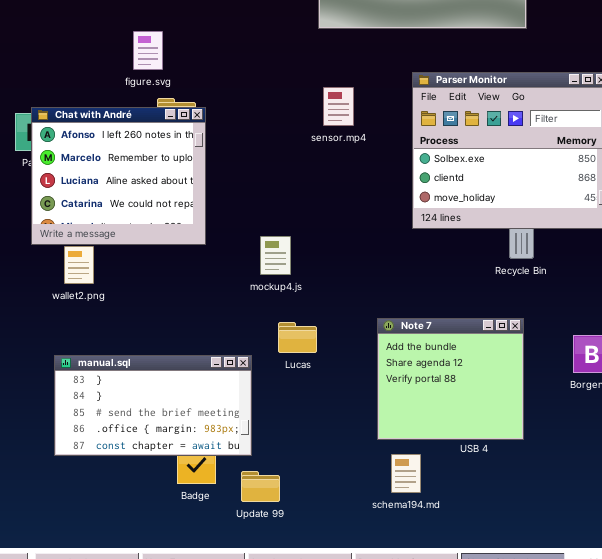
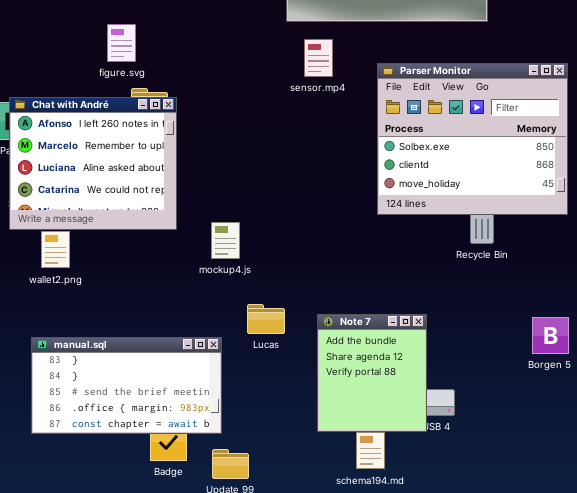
sensor.mp4: [323,87,354,126] -> [304,39,333,77], moved
mockup4.js: [260,236,291,275] -> [211,222,240,259], moved
Note 7: [377,318,524,440] -> [317,314,427,432], moved, resized

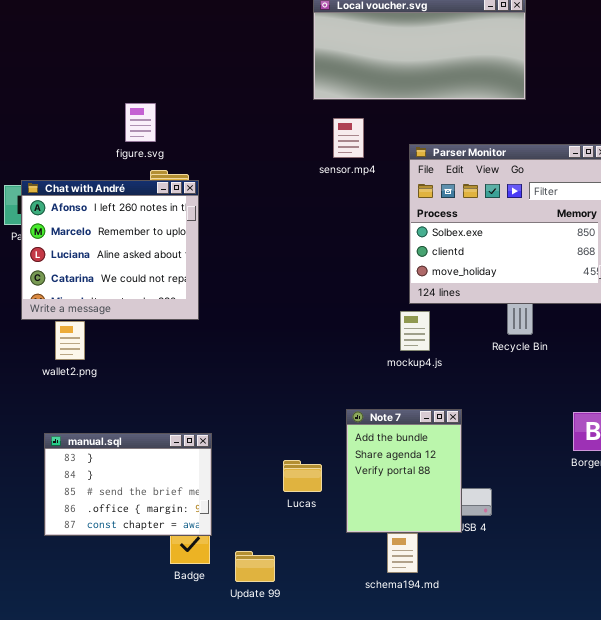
mockup4.js: [211,222,240,259] -> [400,311,430,351], moved
Lucas: [247,304,285,334] -> [283,460,322,492], moved
manual.sql: [31,337,222,434] -> [44,433,212,536], resized

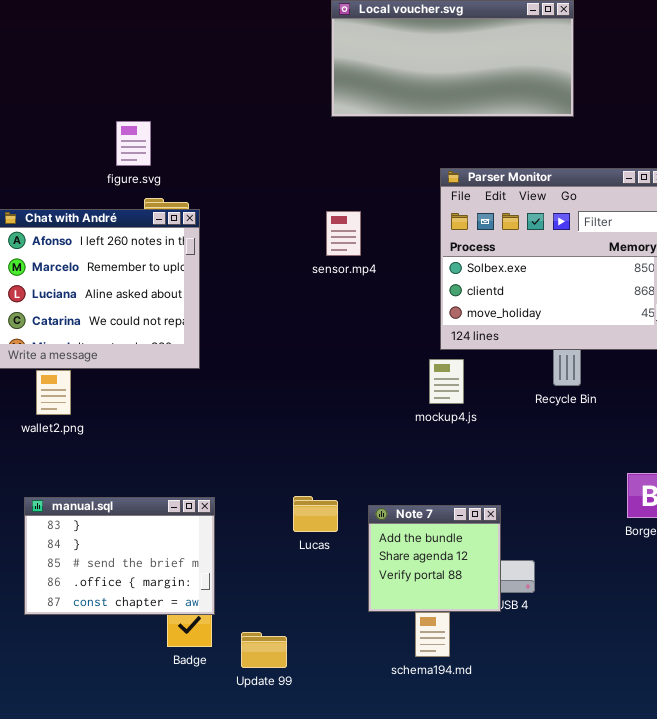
sensor.mp4: [333,118,364,158] -> [326,211,361,256], moved
Note 7: [346,409,462,533] -> [368,505,501,612], resized
Lucas: [283,460,322,492] -> [293,496,338,532], moved

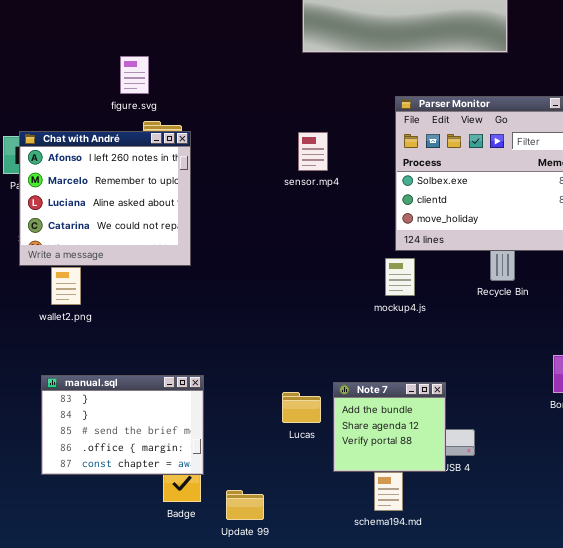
Lucas: [293,496,338,532] -> [282,392,321,423], moved

